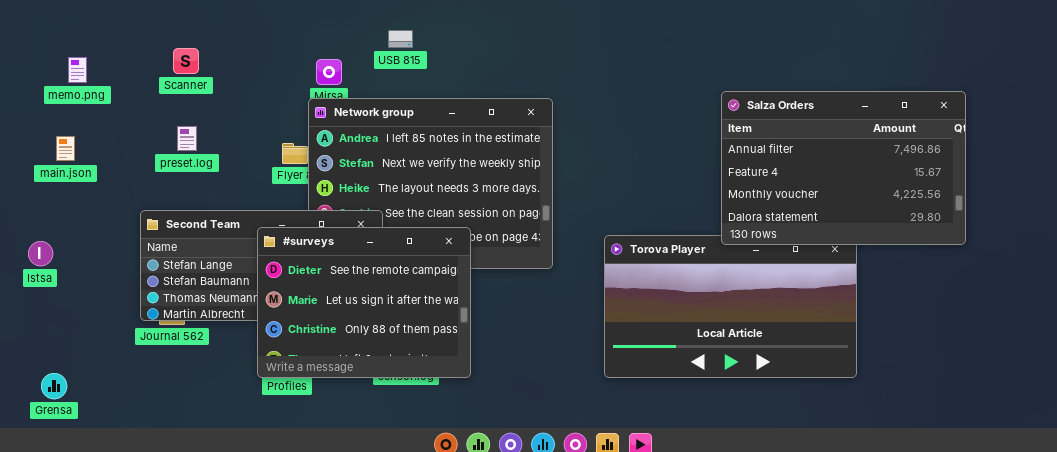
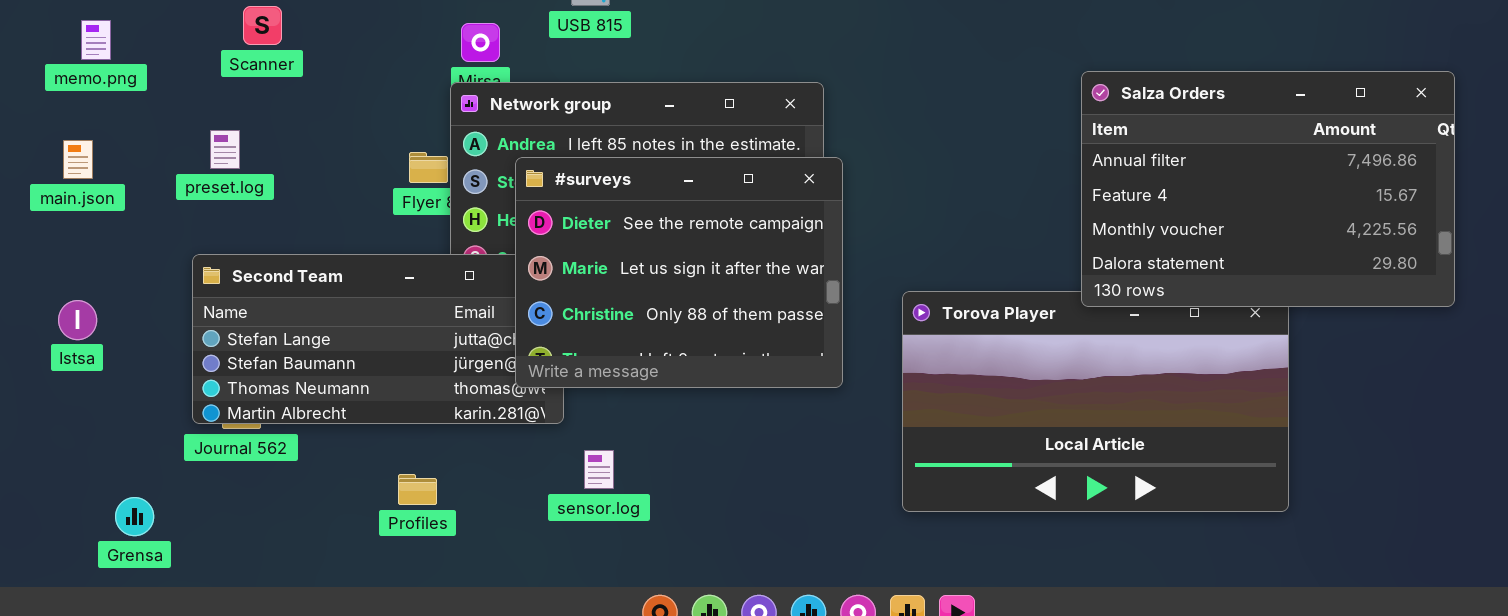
preset.log: [177,126,197,151] -> [210,130,240,169], moved
#surveys: [257,227,471,378] -> [515,157,843,388], moved
Istsa: [28,241,53,266] -> [58,300,97,340], moved
Grensa: [41,373,67,399] -> [115,497,154,536], moved

